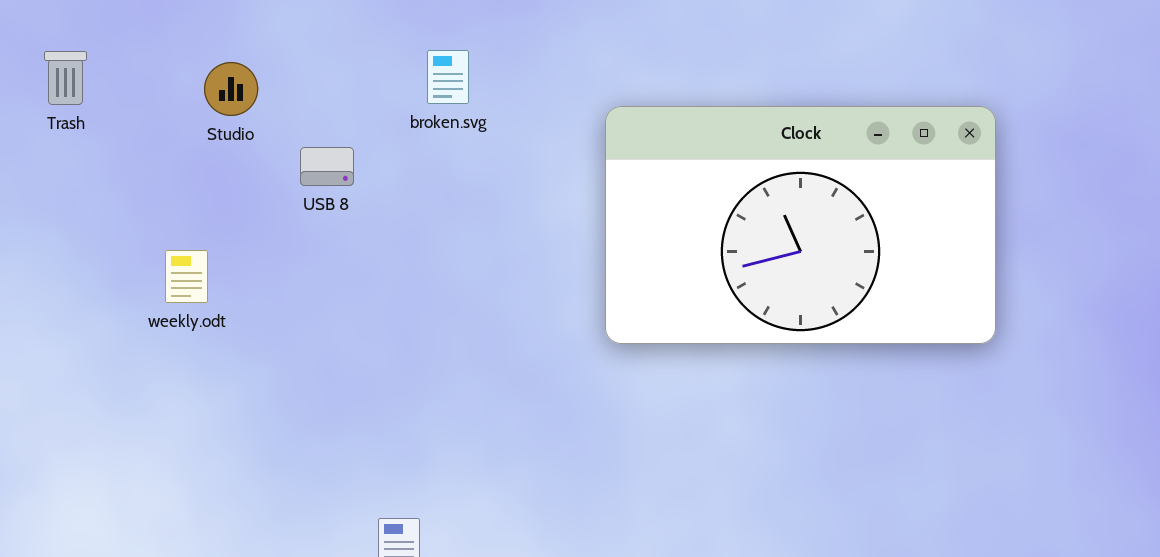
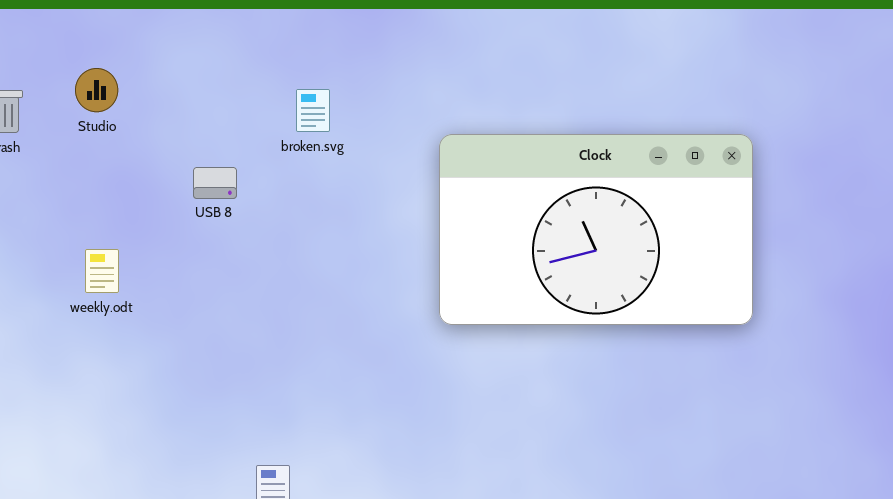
Studio: [204,62,258,116] -> [75,68,118,112], moved

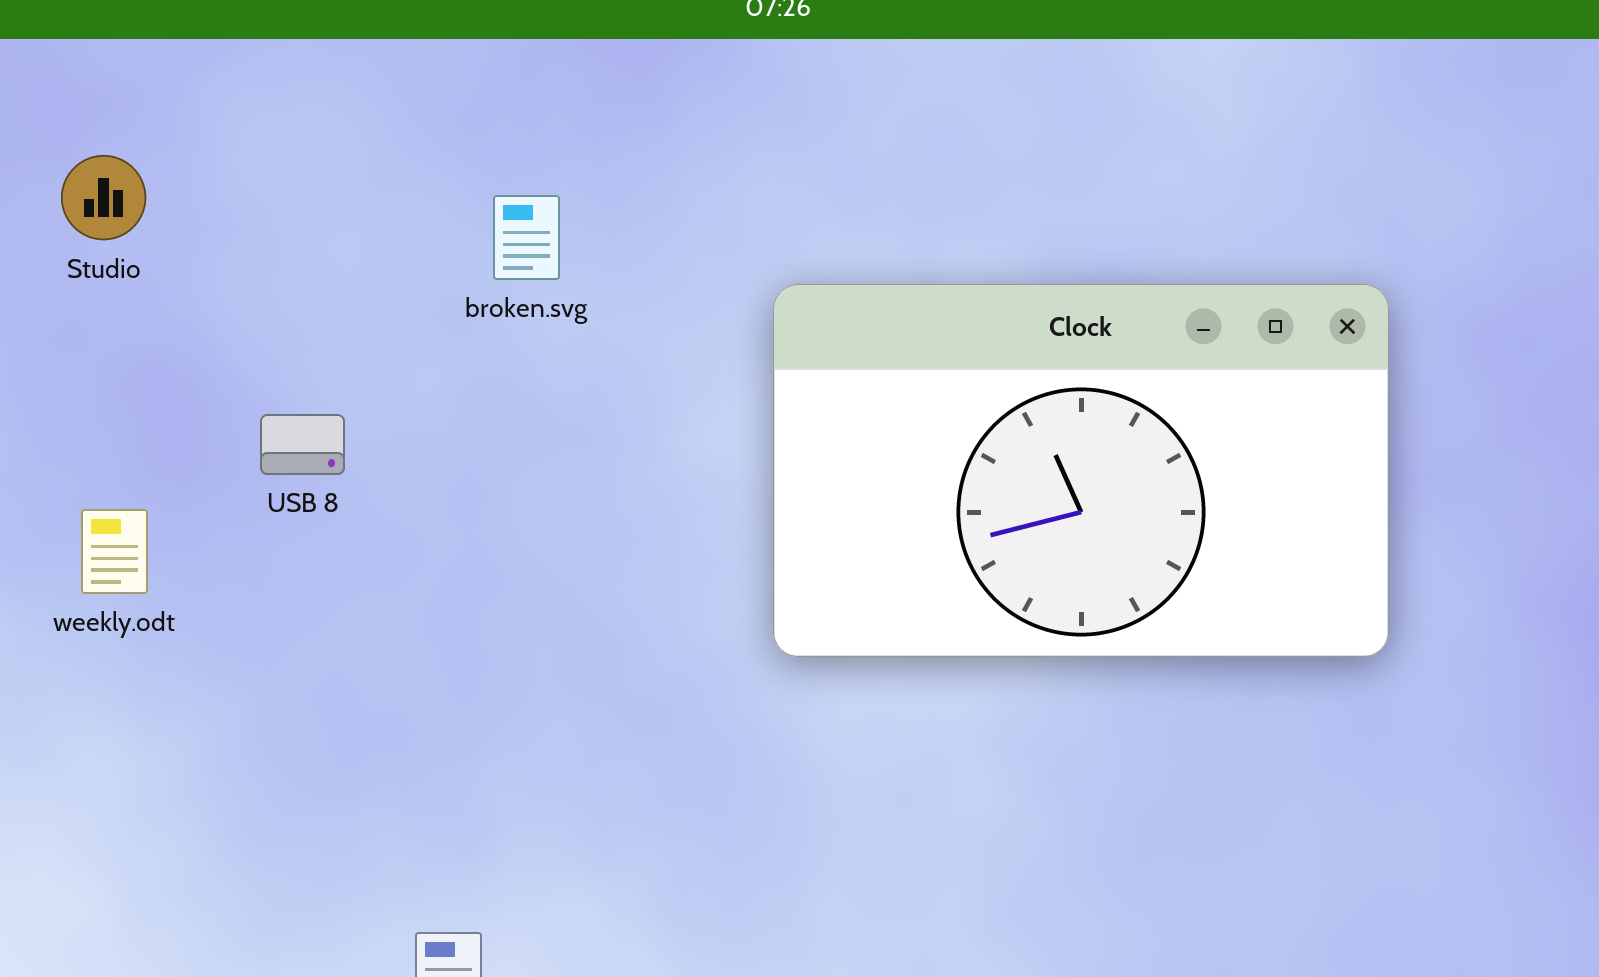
USB 8: [193,167,237,199] -> [260,414,345,475], moved

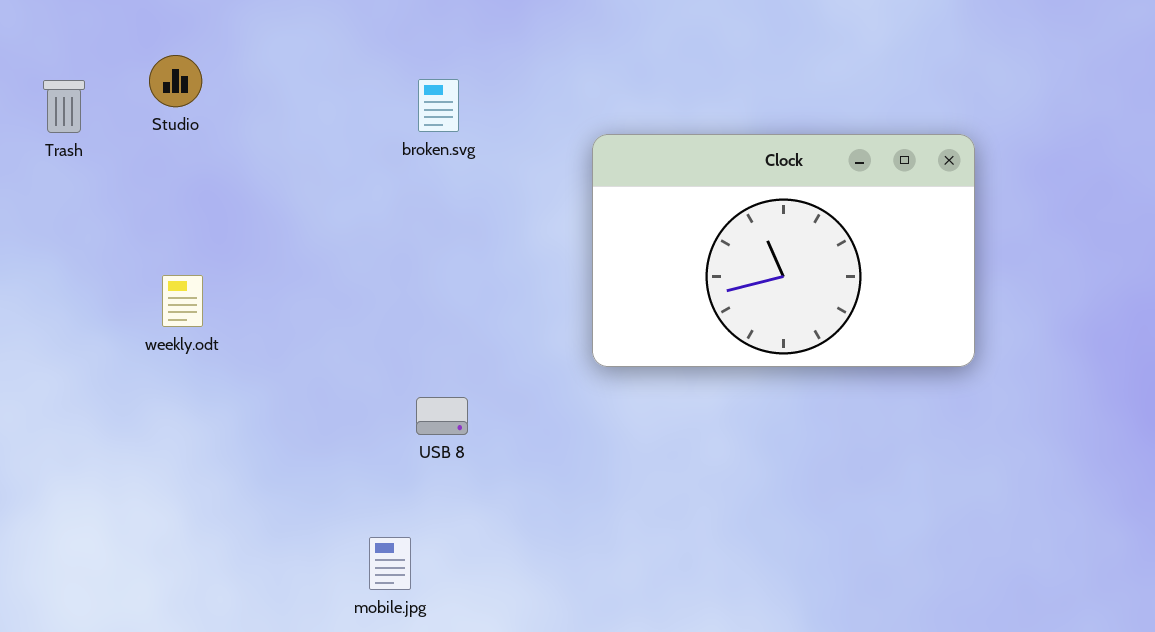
USB 8: [260,414,345,475] -> [416,397,468,435], moved

